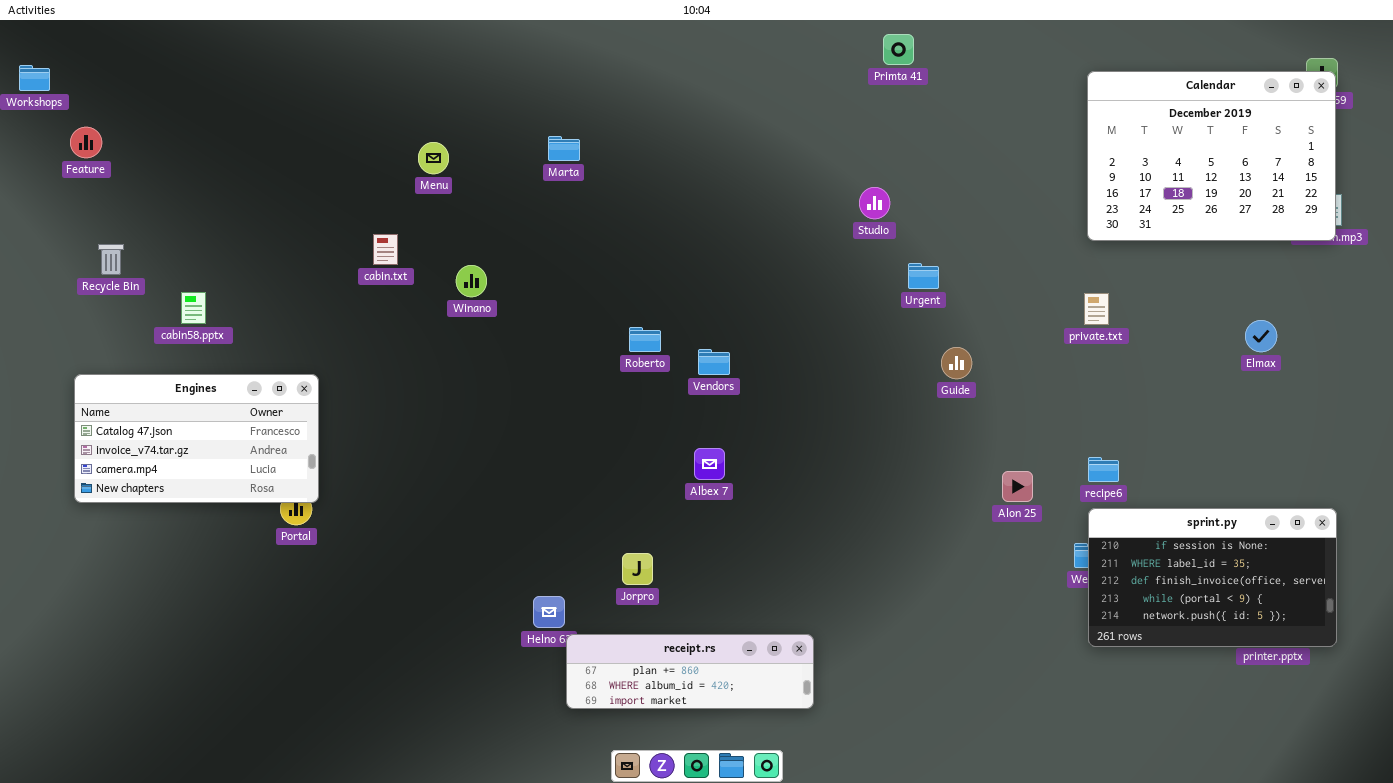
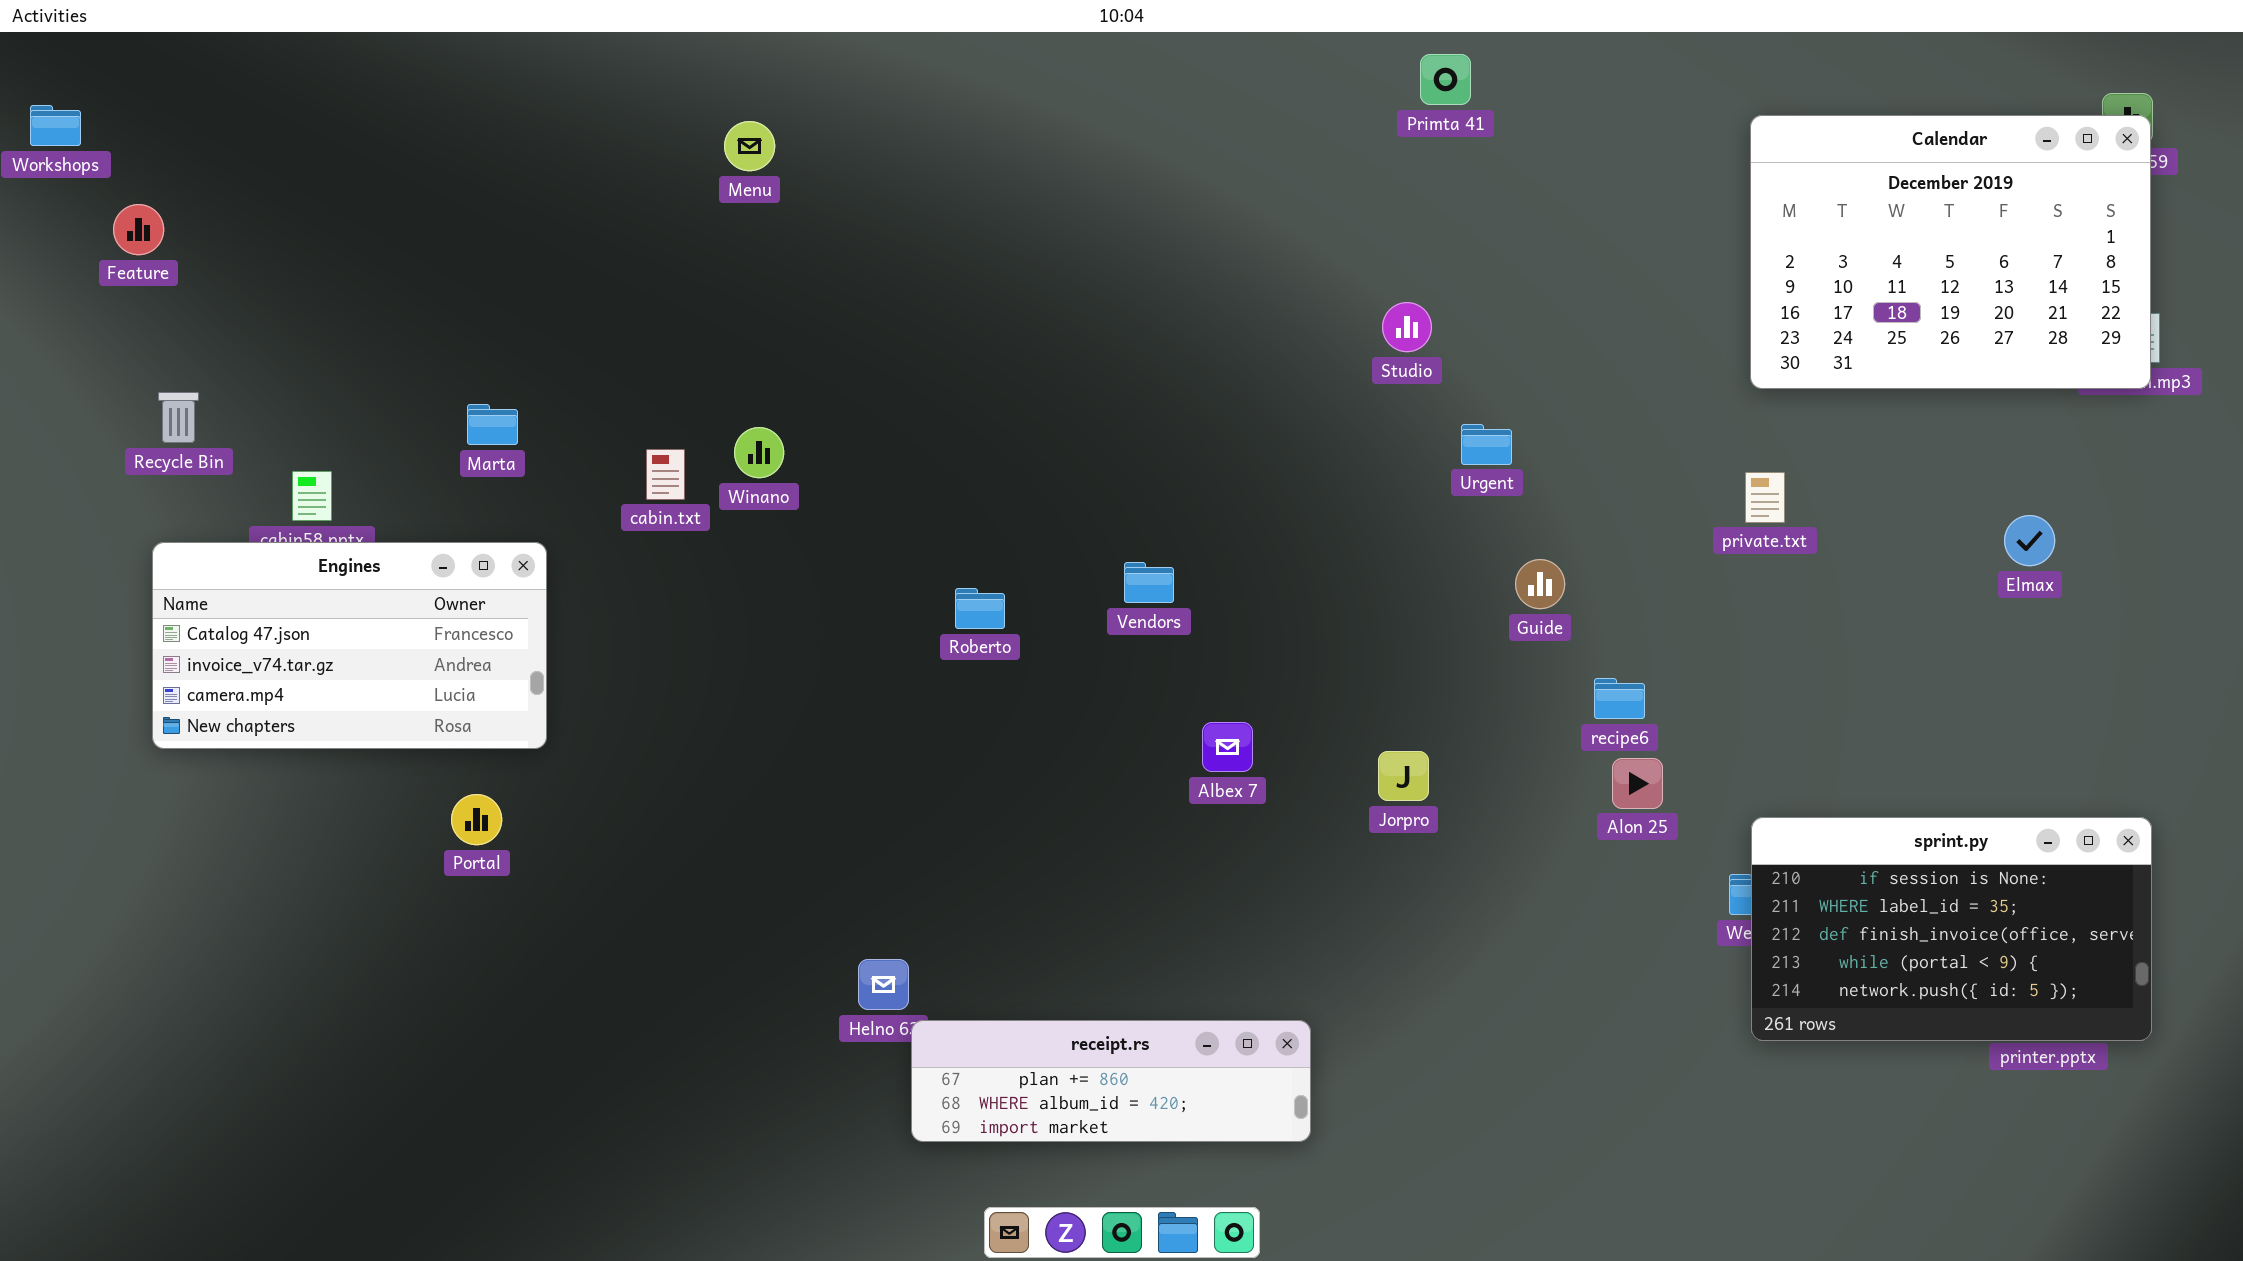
Marta: [548,136,580,161] -> [467,404,518,445], moved
Menu: [418,142,449,174] -> [724,121,775,171], moved
cabin.txt: [373,234,398,265] -> [646,449,685,500], moved
Roberto: [629,327,661,352] -> [955,588,1005,629], moved
Engines: [74,374,319,503] -> [152,542,547,749], moved
Albex 7: [694,448,725,480] -> [1202,722,1253,772], moved
recipe6: [1088,457,1119,482] -> [1594,678,1645,719], moved
Jorpro: [622,553,653,585] -> [1378,751,1429,801], moved

